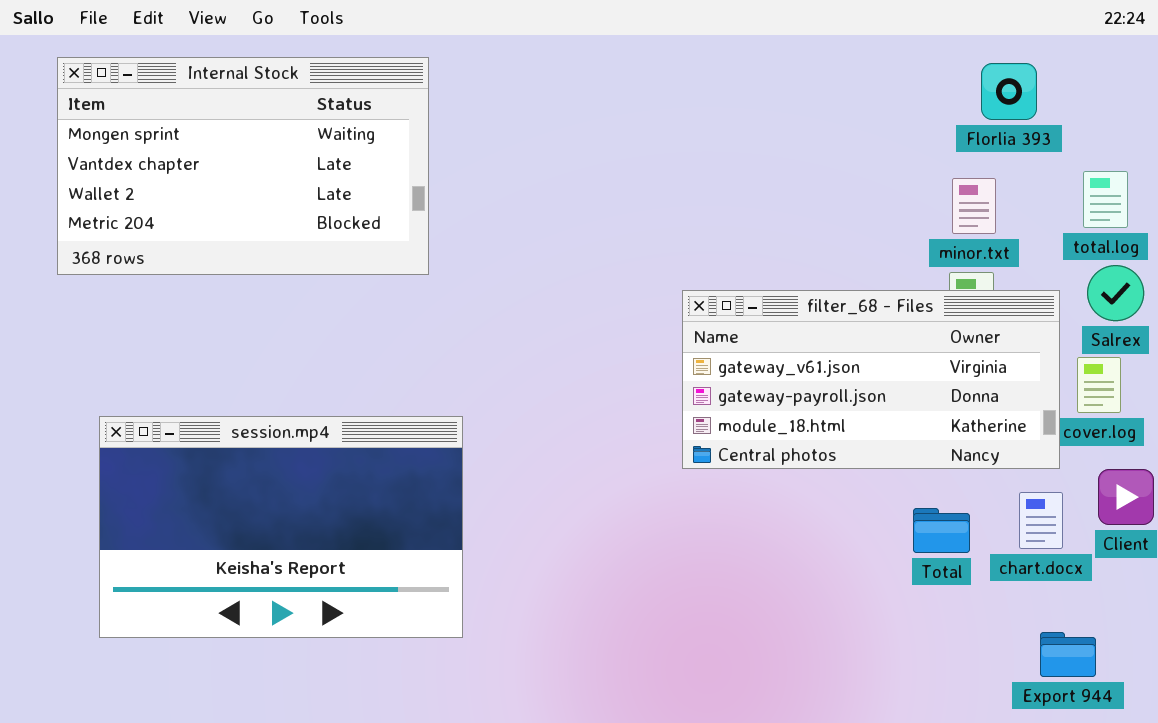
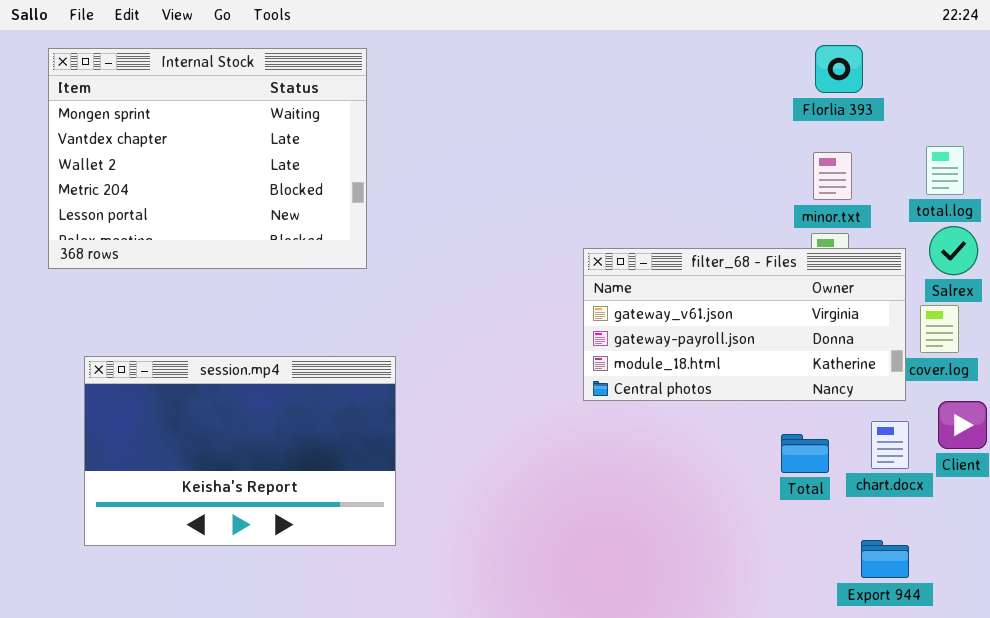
Internal Stock: [57,57,429,275] -> [48,48,367,269], resized
Florlia 393: [981,63,1037,120] -> [815,45,863,93], moved
Export 944: [1040,632,1096,677] -> [861,540,909,578], moved

